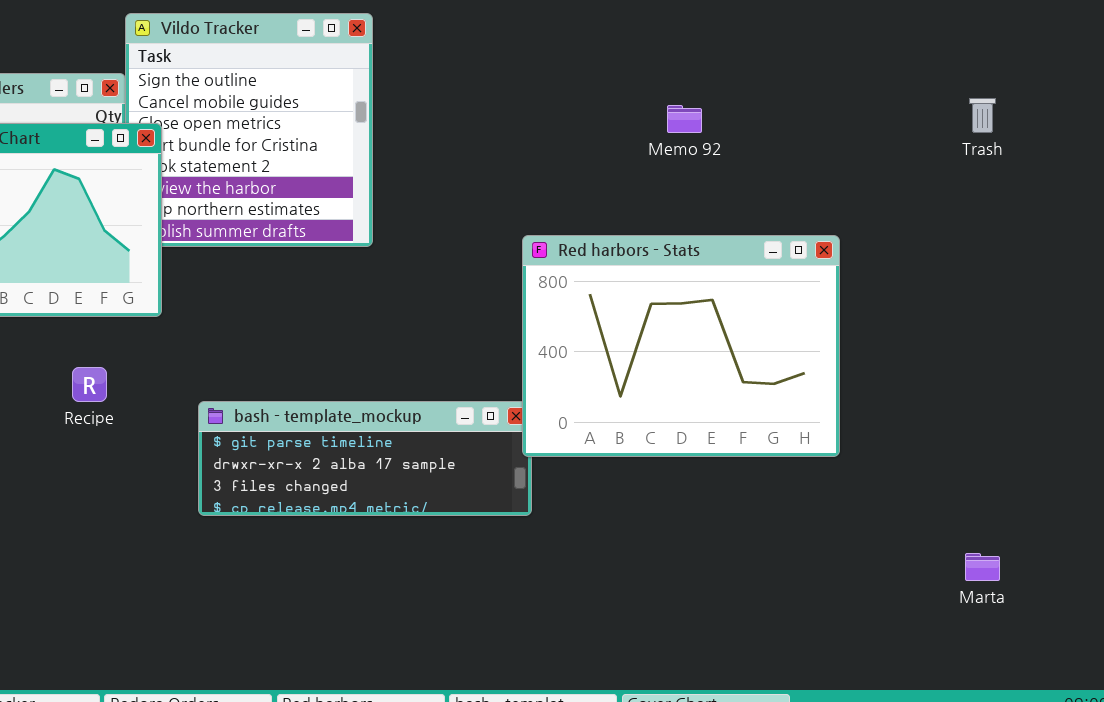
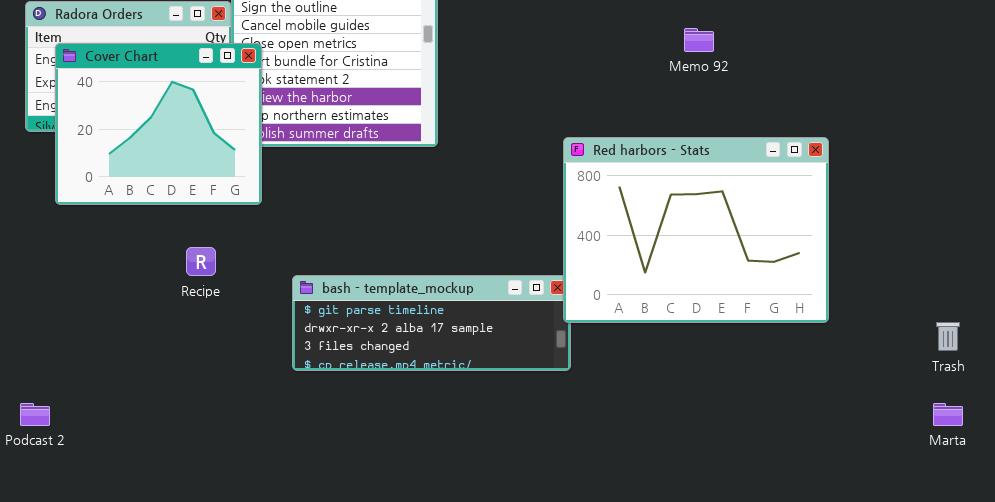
Trash: [969,98,996,133] -> [936,322,960,351], moved

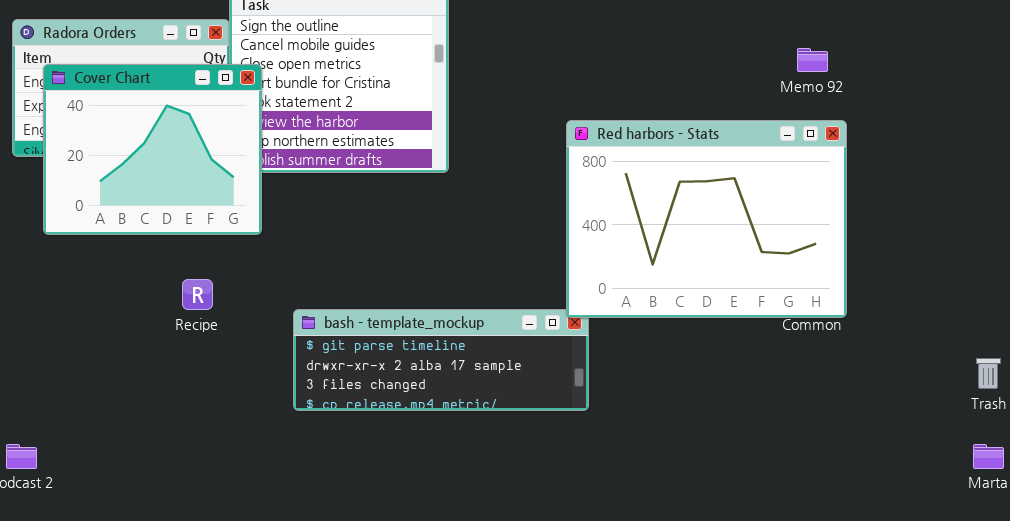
Memo 92: [684,28,714,52] -> [797,48,828,72], moved
Red harbors - Stats: [563,137,829,323] -> [566,120,847,318], moved

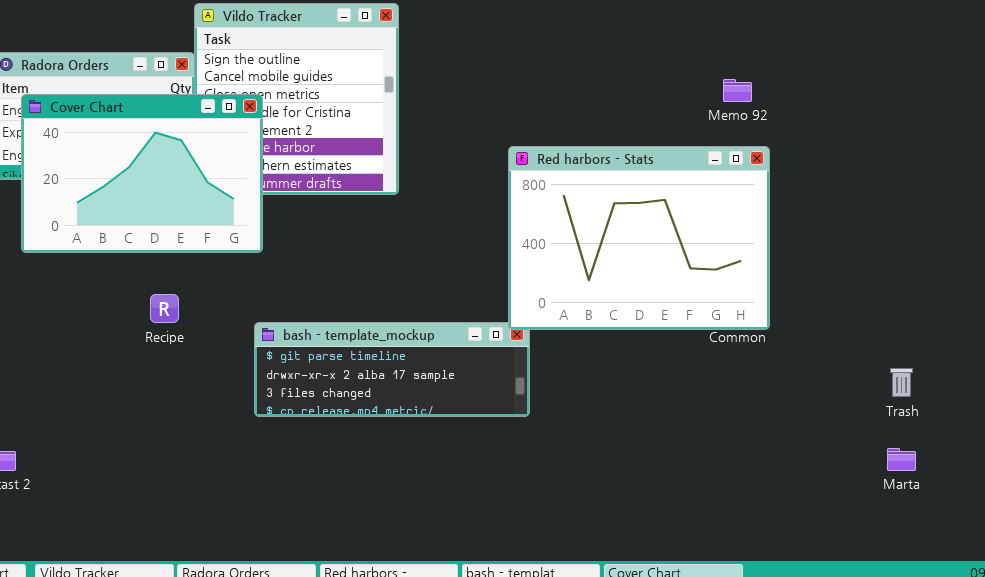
Cover Chart: [43,64,262,235] -> [21,94,263,253], resized

